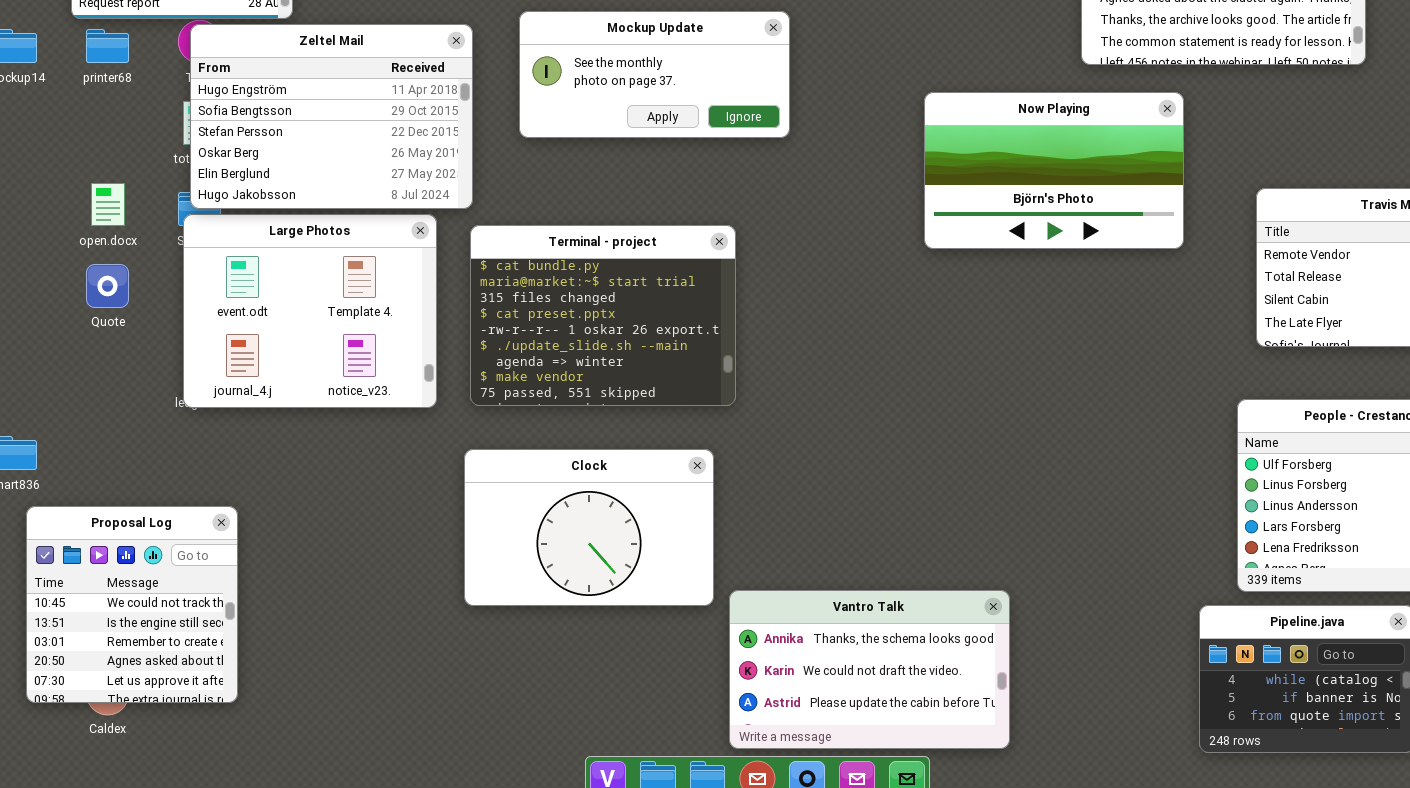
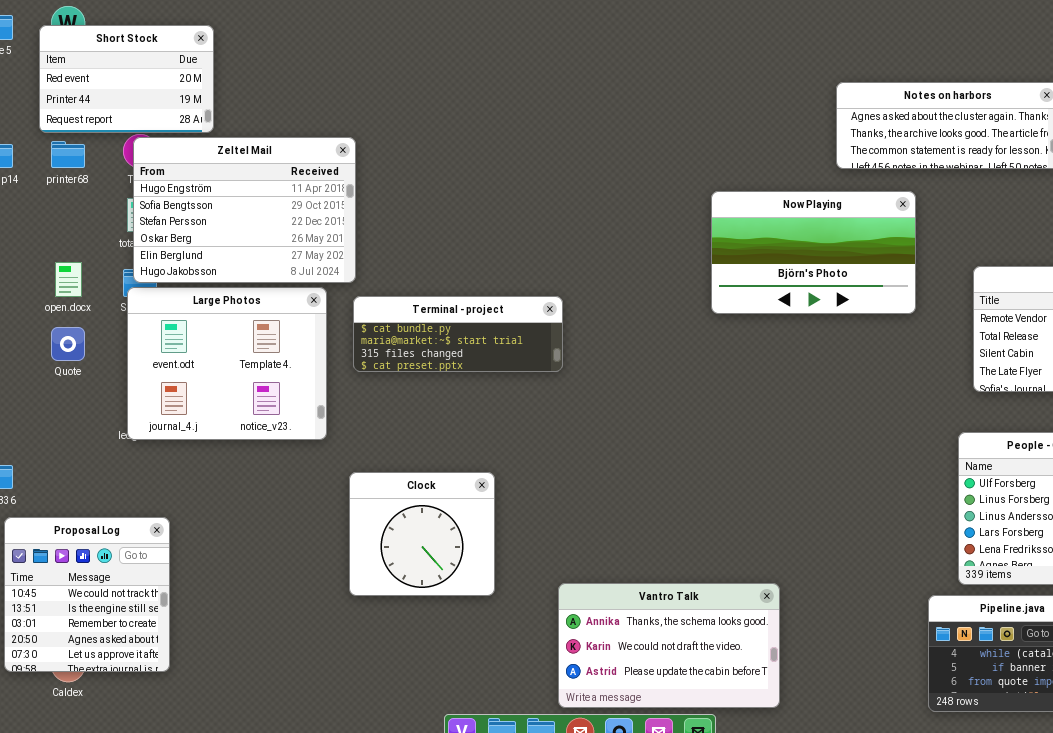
Mockup Update: [519,11,790,138] -> none, closed
Terminal - project: [470,225,736,406] -> [353,296,563,372], resized
Clock: [464,449,714,606] -> [349,472,495,596], resized

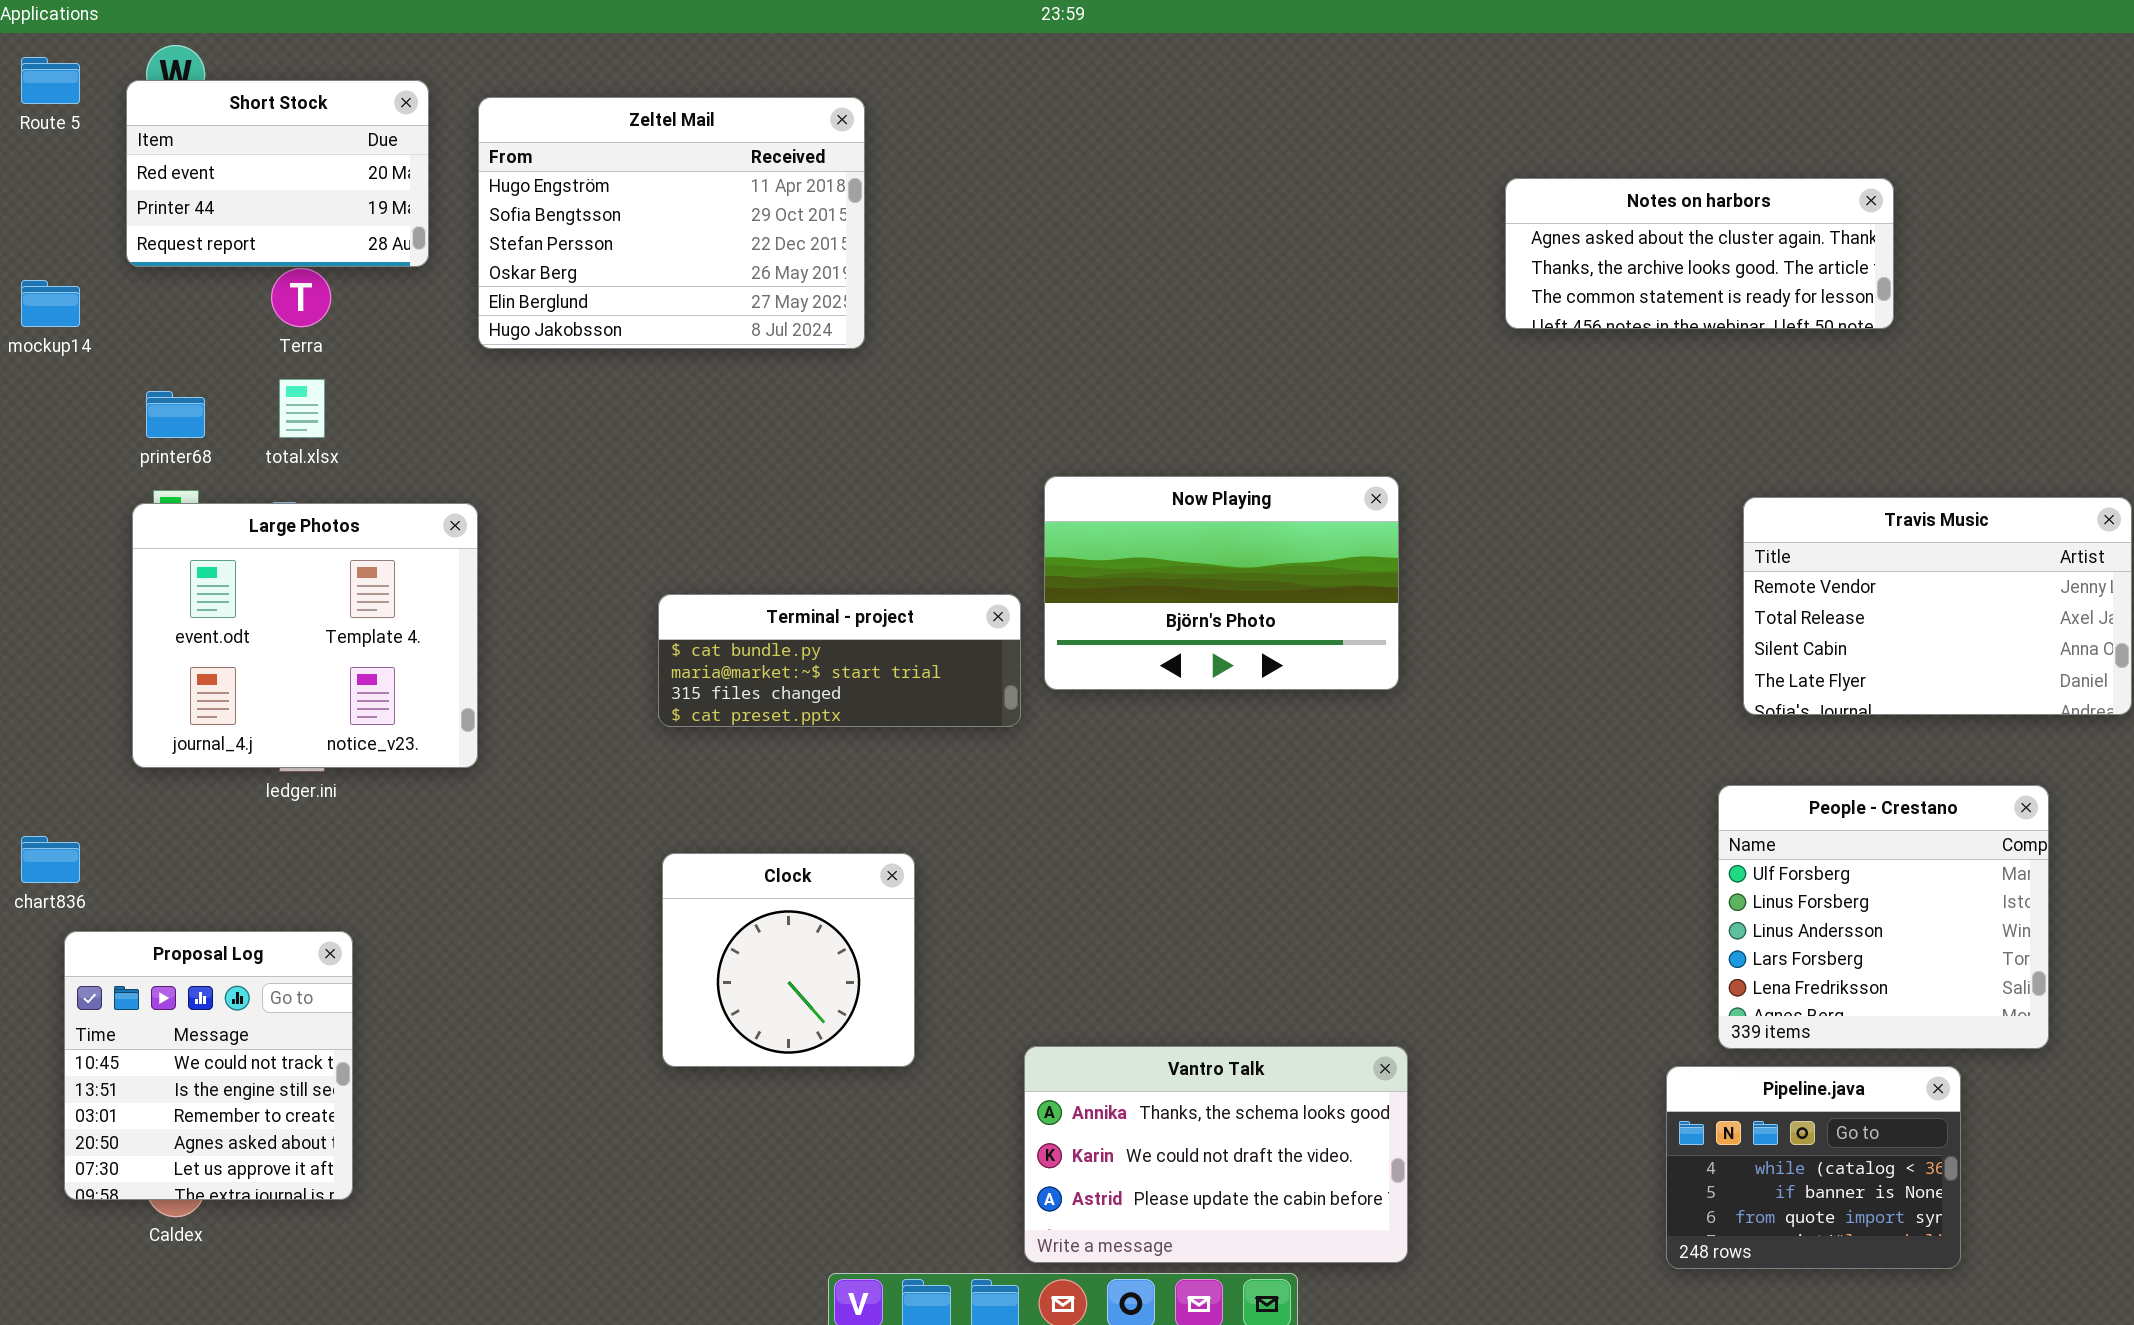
Zeltel Mail: [133,137,356,283] -> [478,97,865,349], moved
printer68: [51,141,85,168] -> [146,391,205,438], moved
Now Playing: [711,191,916,314] -> [1044,476,1399,690], moved
Large Photos: [127,287,327,440] -> [132,503,478,768], moved
Terminal - project: [353,296,563,372] -> [658,594,1021,727], moved

